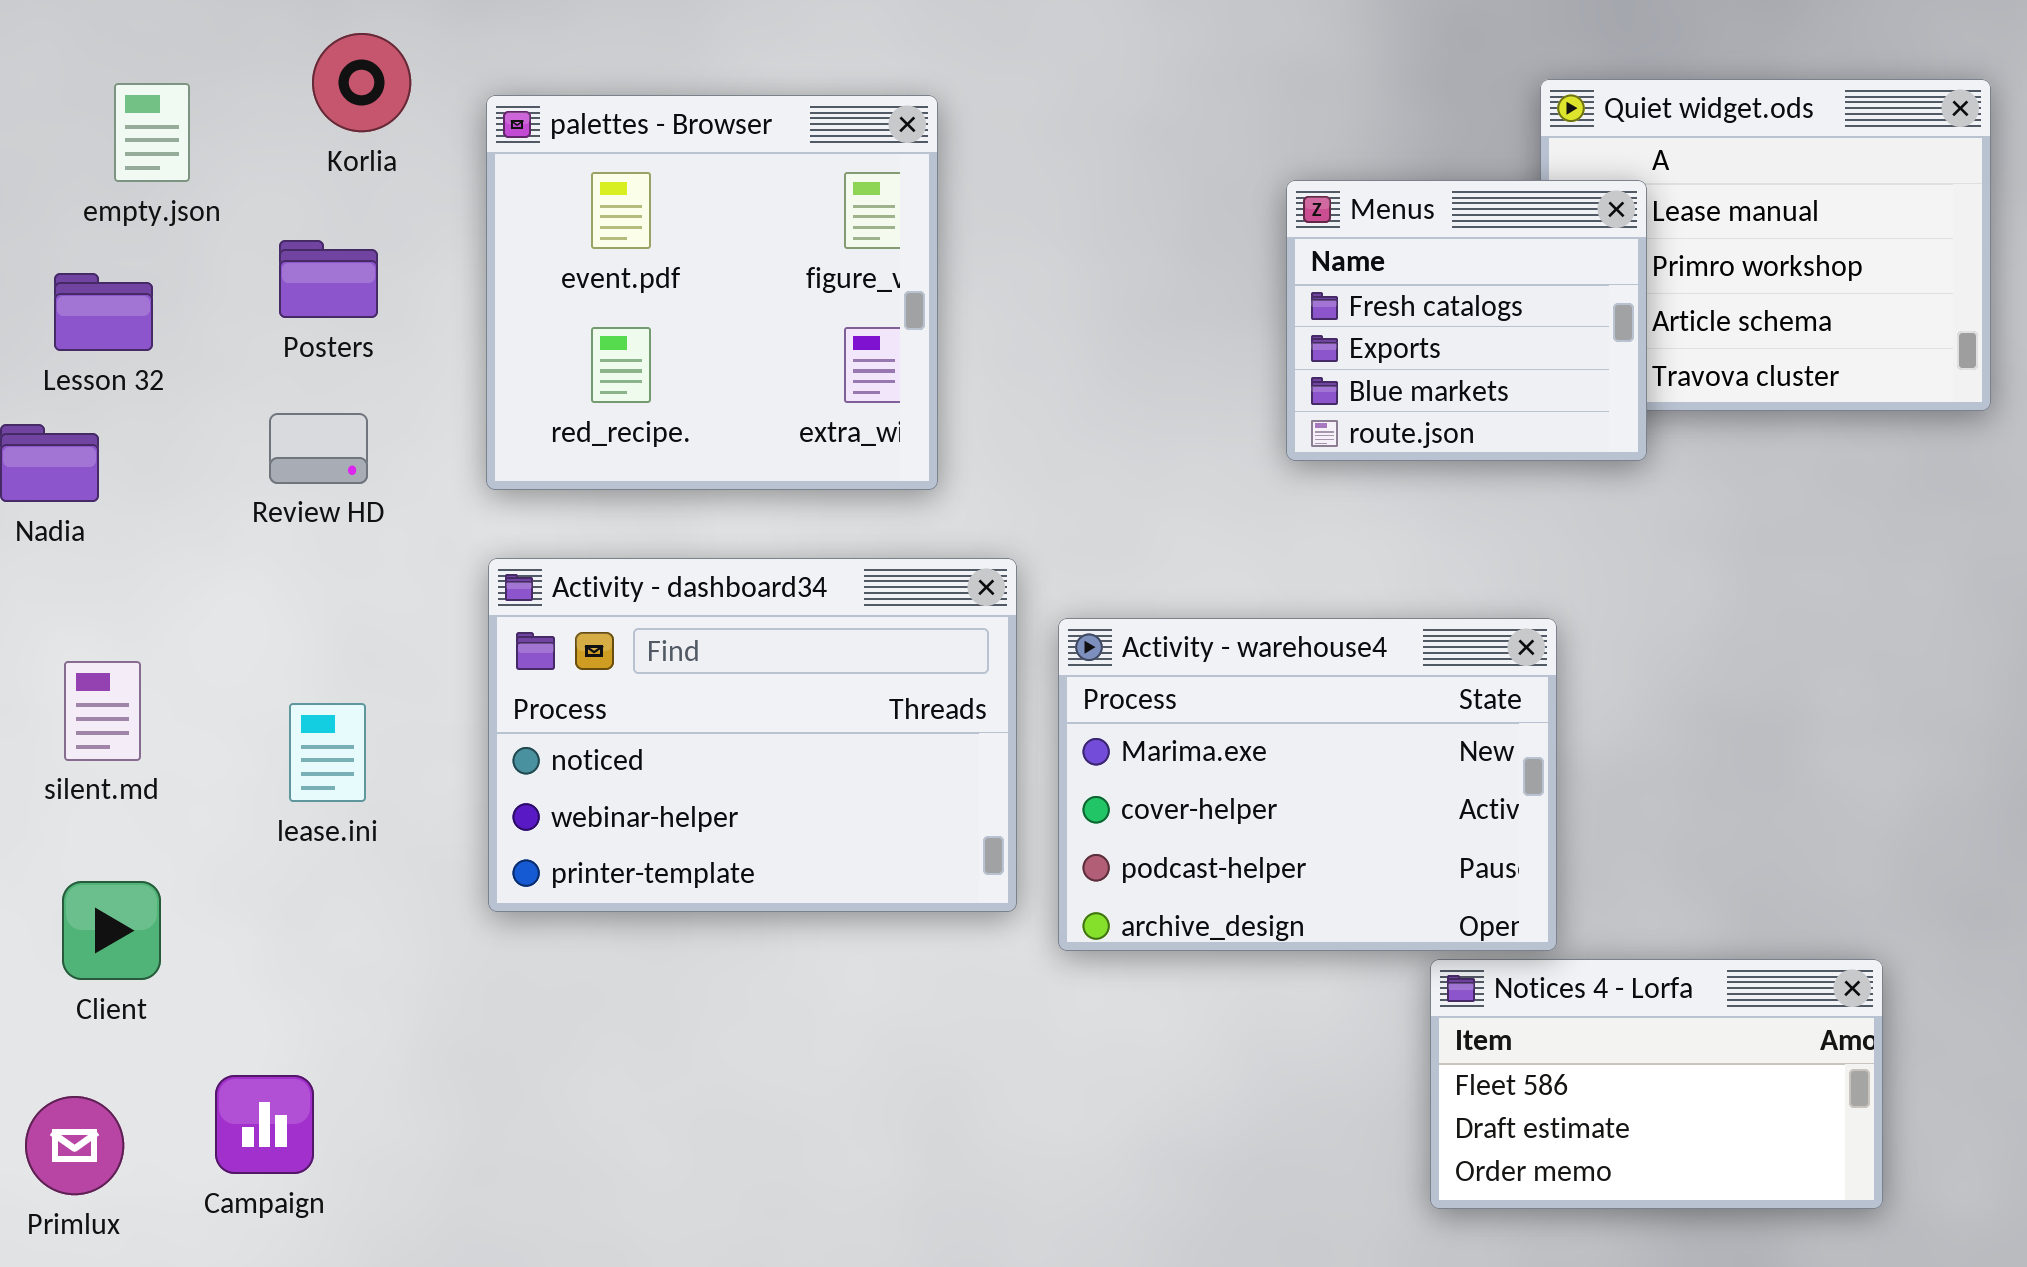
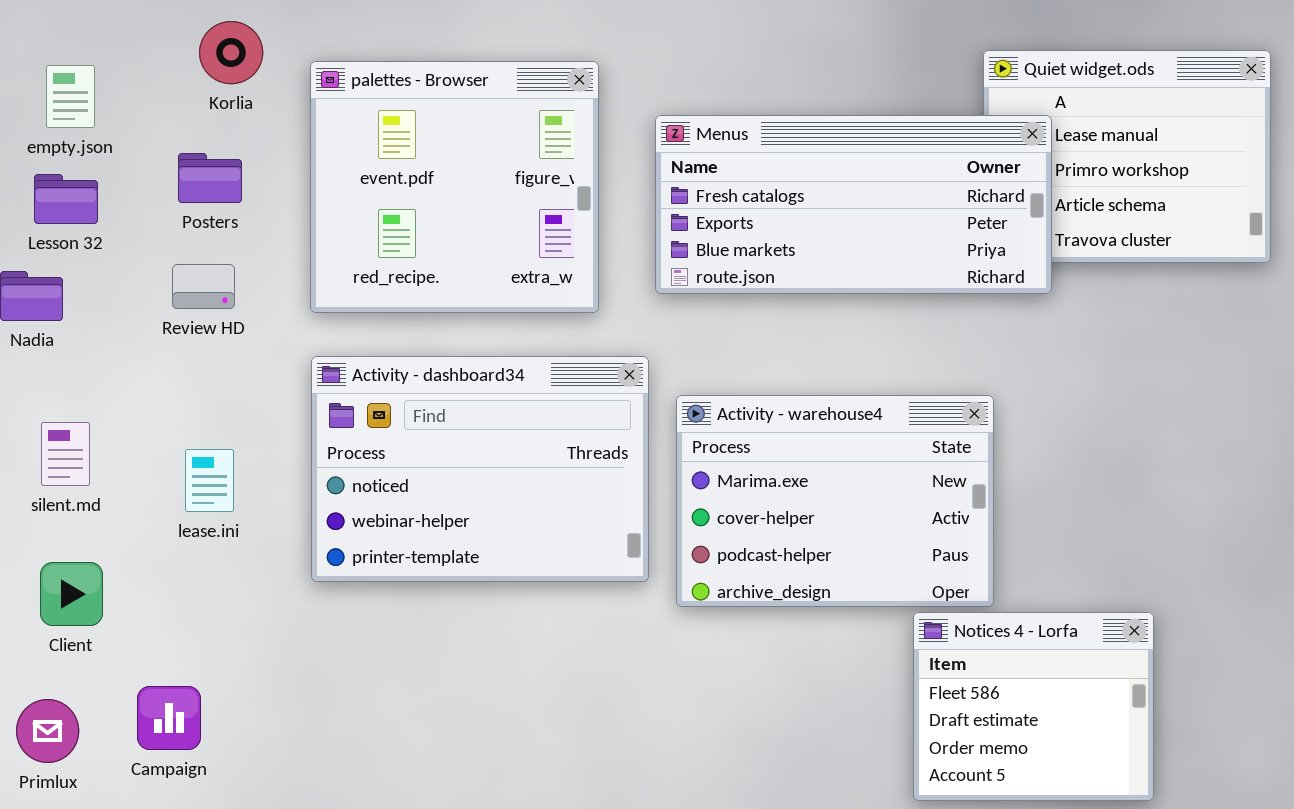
empty.json: [114,83,190,182] -> [46,65,95,128], moved
Menus: [1286,180,1647,461] -> [655,115,1052,294], resized
Notices 4 - Lorfa: [1430,959,1883,1209] -> [913,612,1154,801], resized

